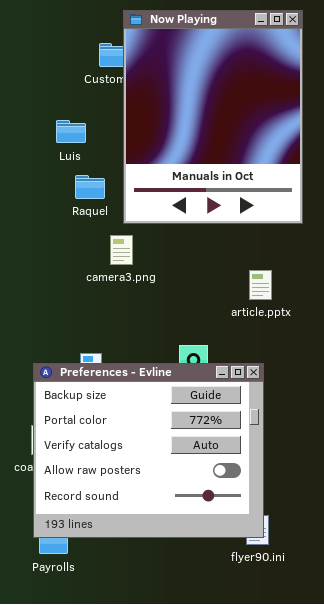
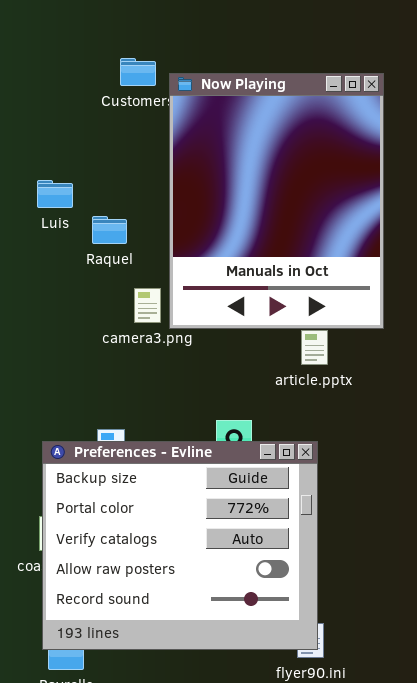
Now Playing: [123,10,303,224] -> [169,73,384,329], moved
Luis: [56,120,86,143] -> [37,180,73,208], moved

